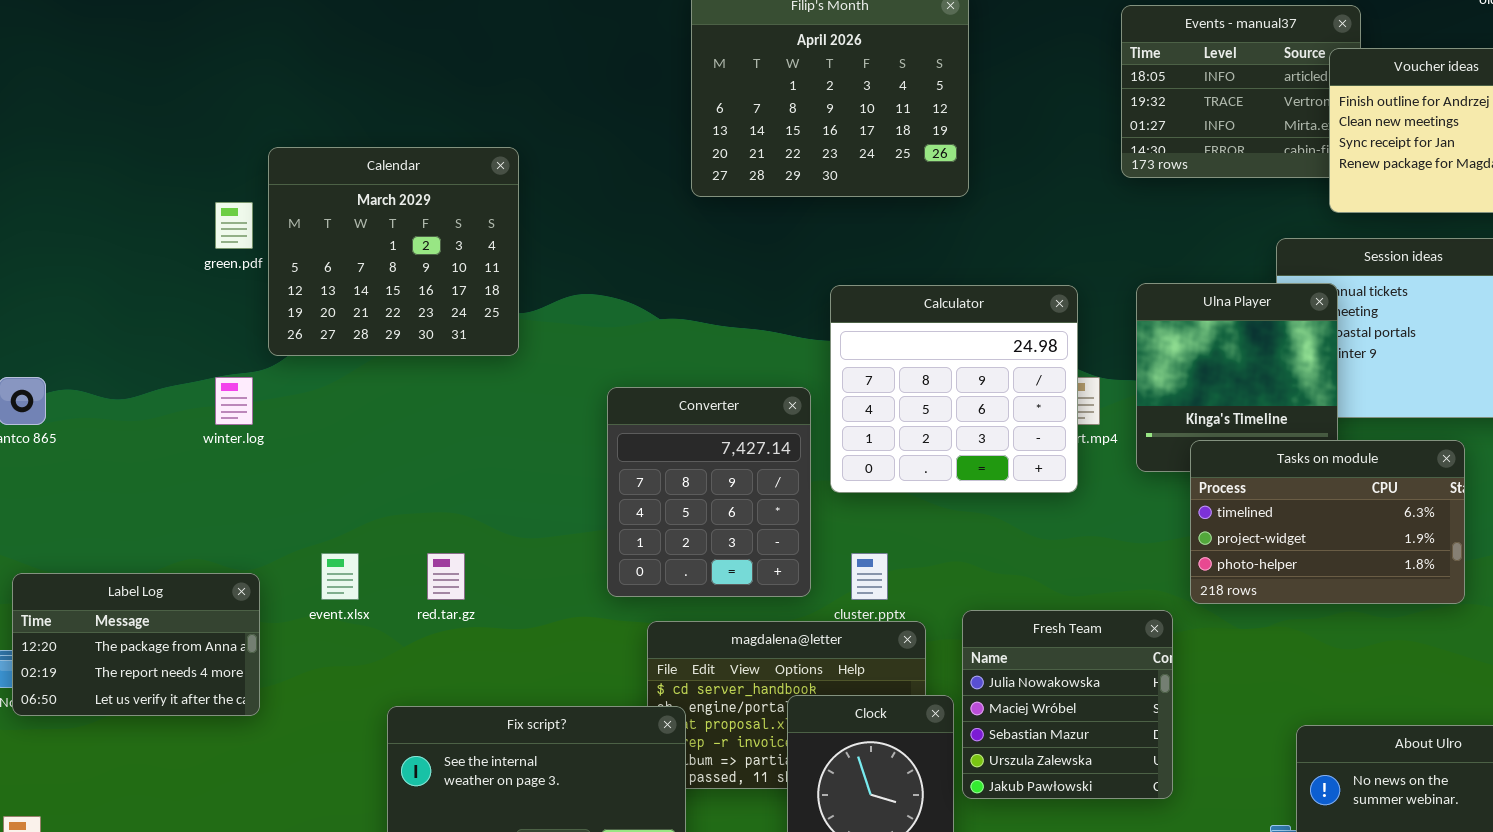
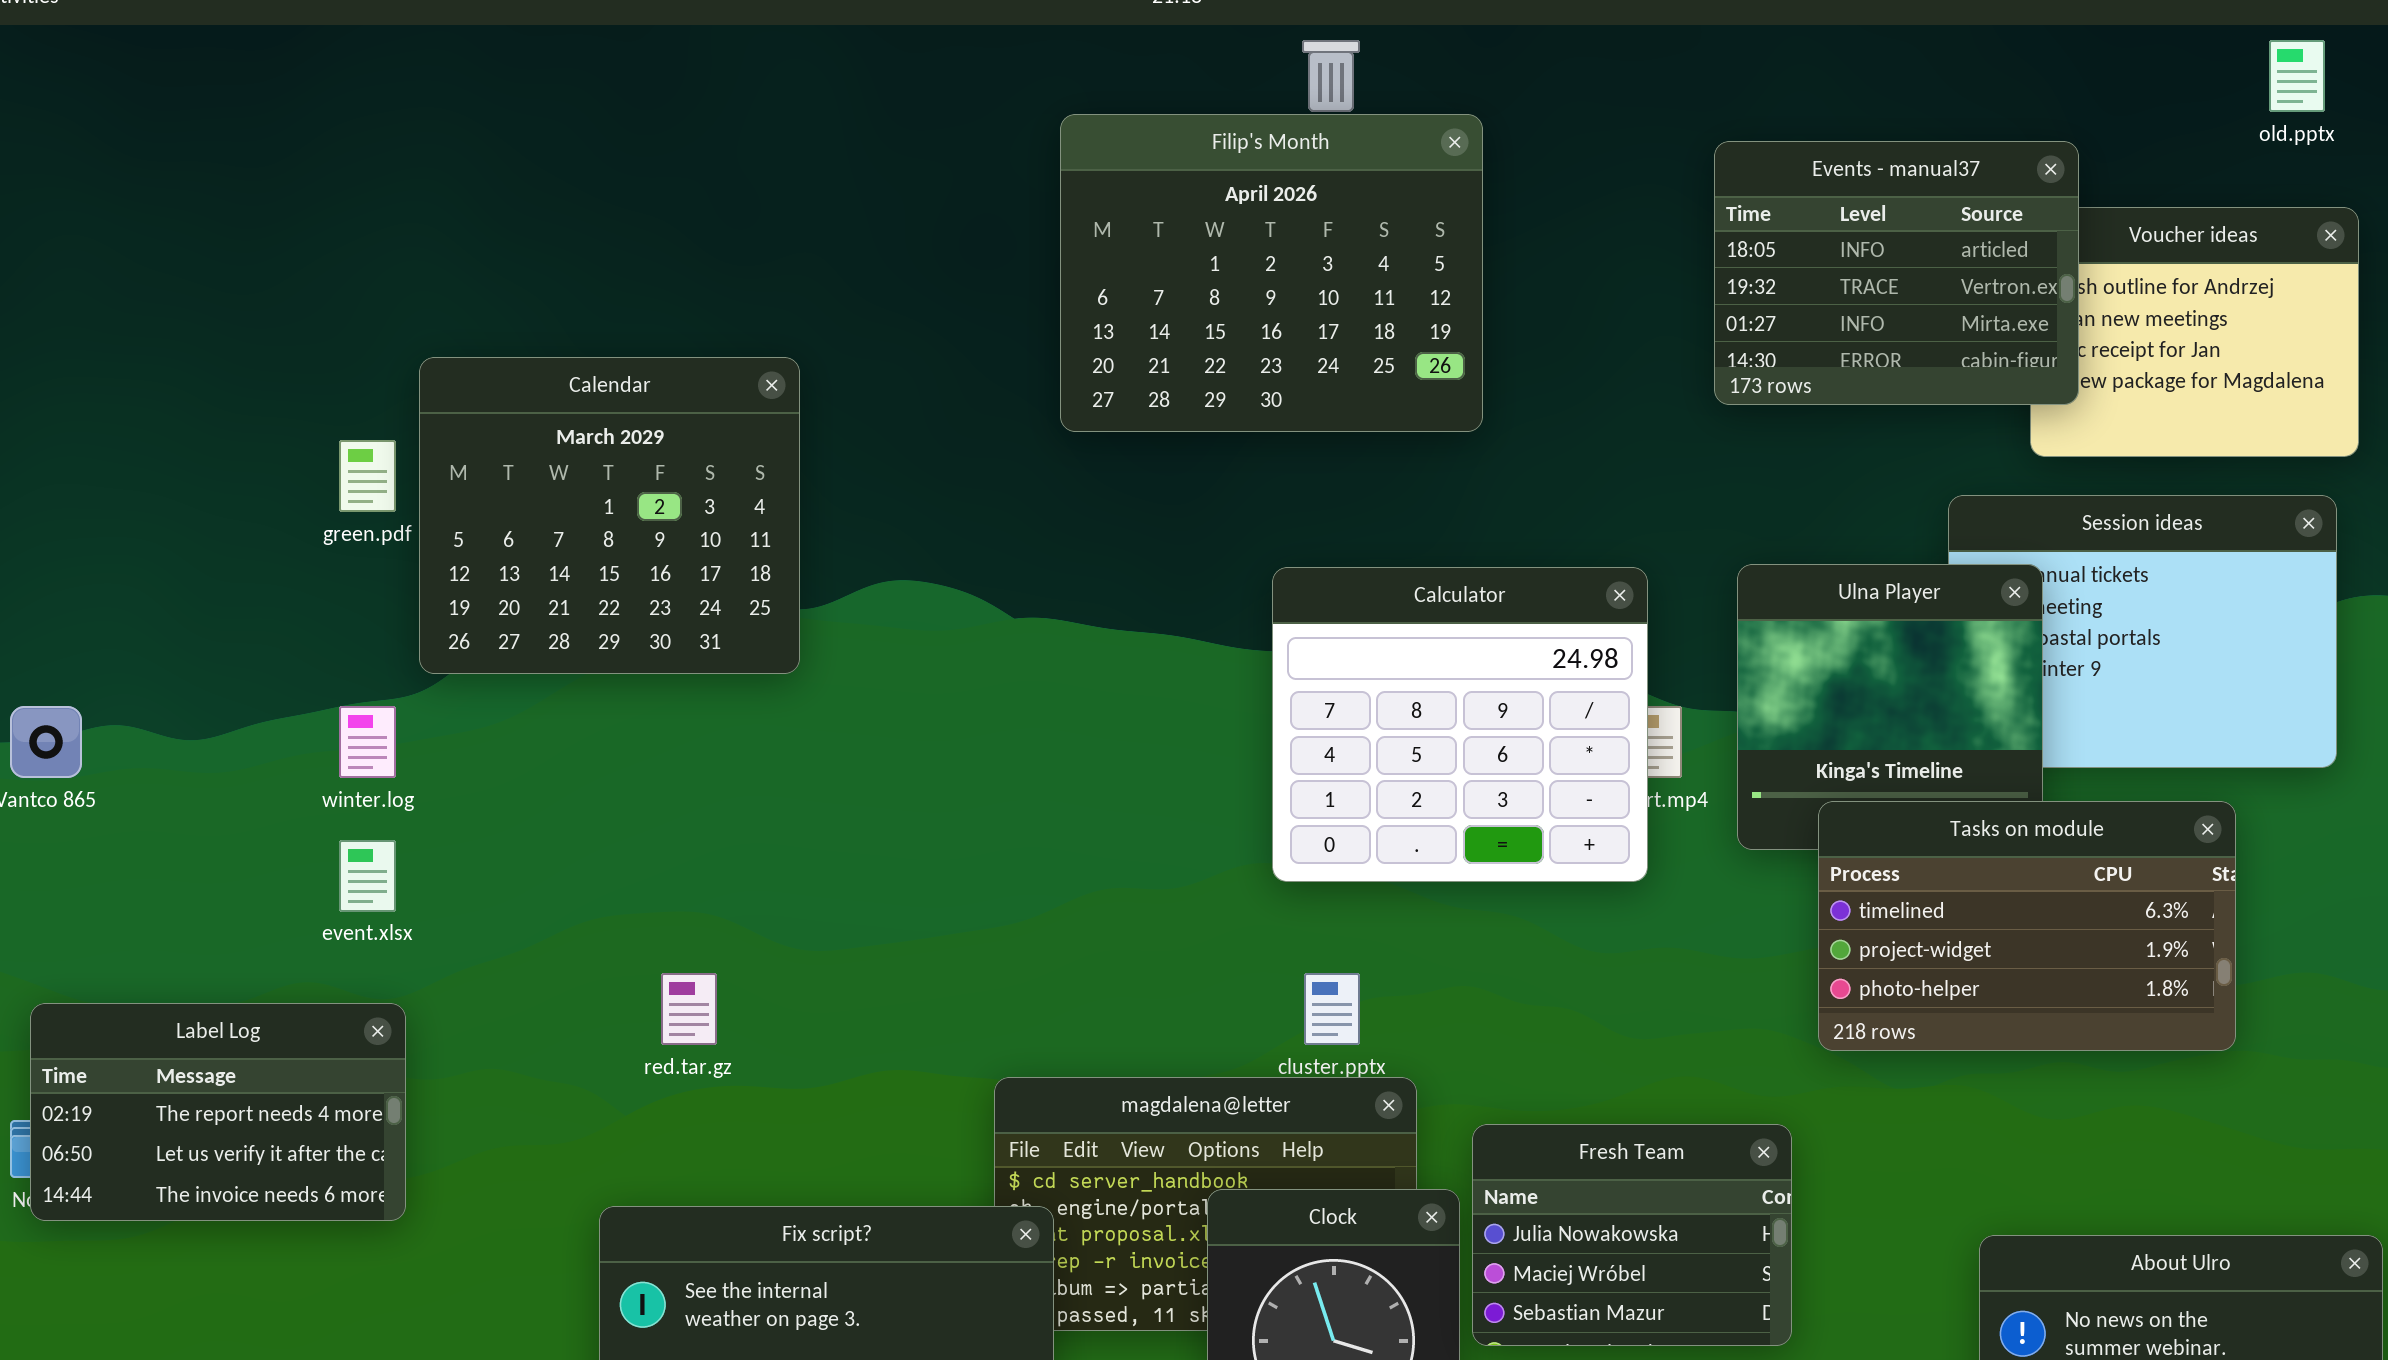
Events - manual37: [1121,5,1361,178] -> [1714,141,2079,405], raised
Converter: [607,387,811,597] -> none, closed
event.xlsx: [321,553,359,600] -> [339,840,396,912], moved
Label Log: [12,573,260,716] -> [30,1003,406,1221], scrolled down 1 row
Fresh Team: [962,610,1173,799] -> [1472,1124,1792,1346], resized

